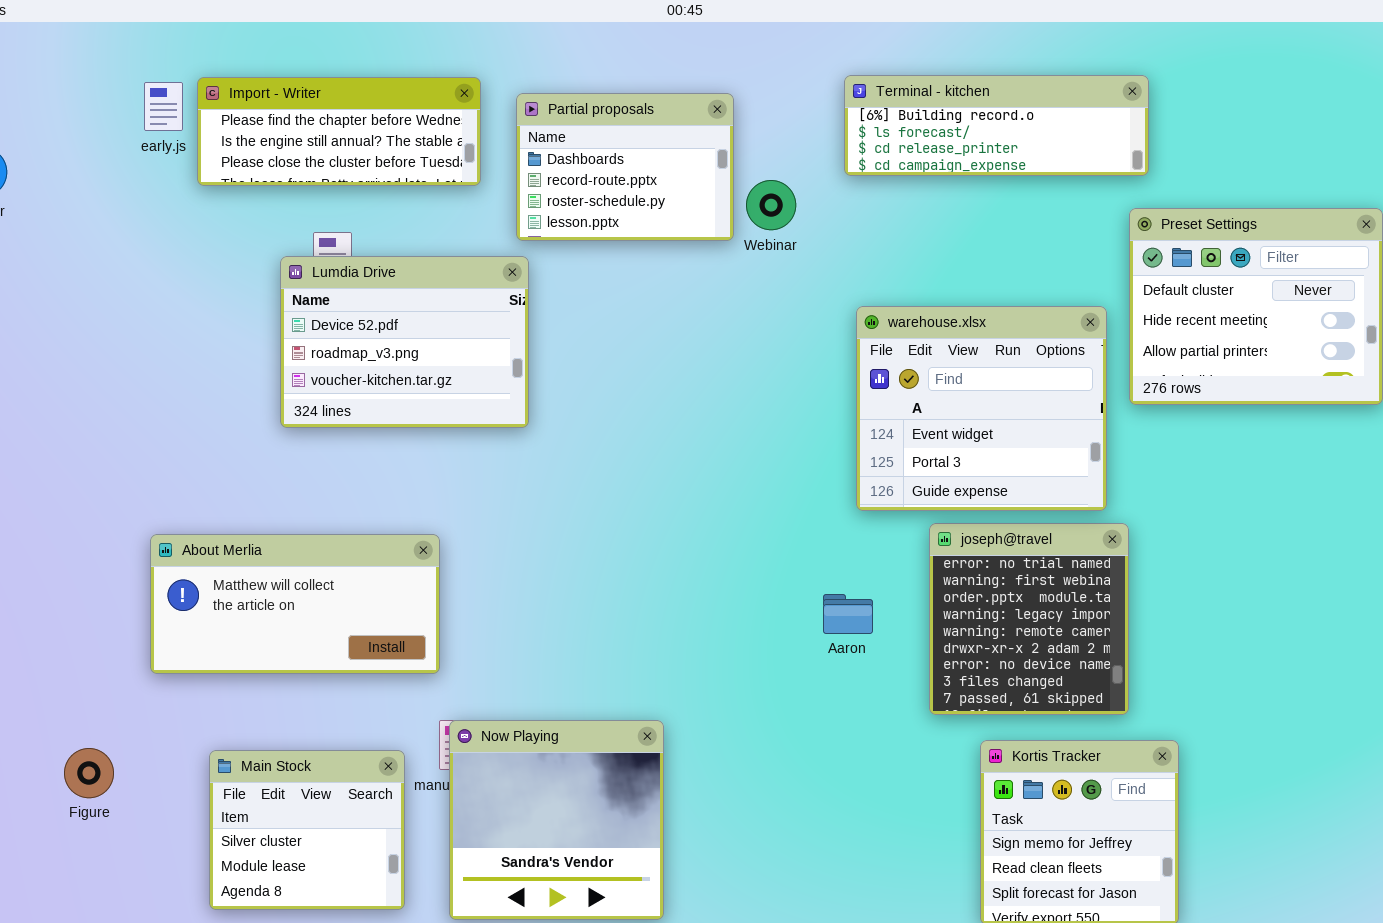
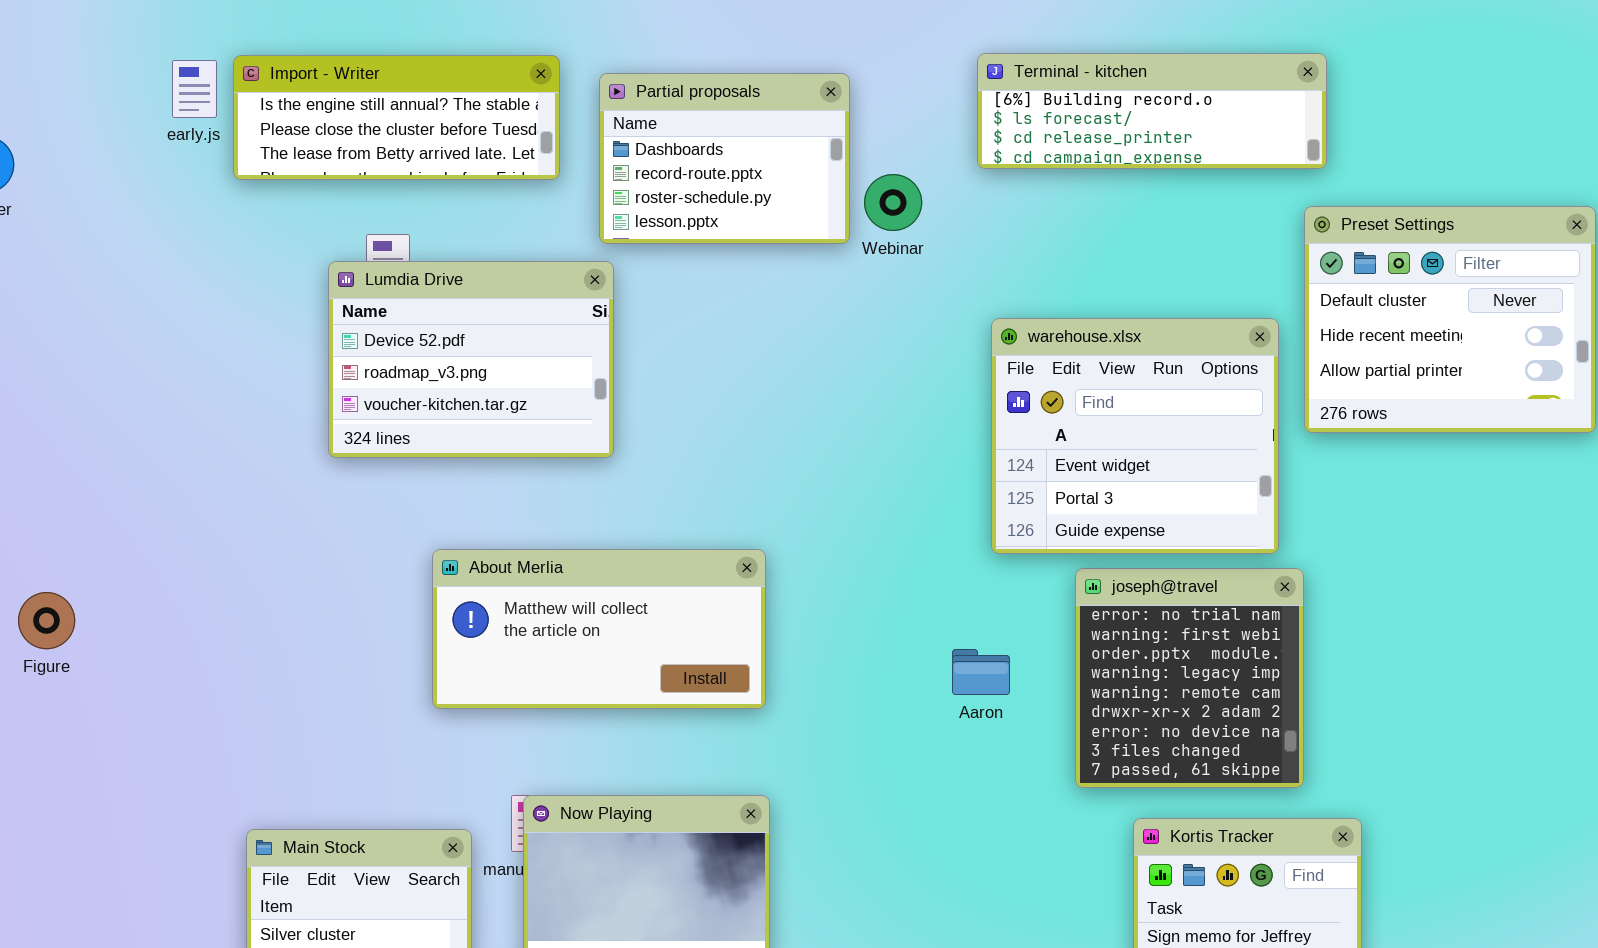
Import - Writer: [197,77,481,186] -> [233,55,560,180], scrolled down 1 row
About Merlia: [150,534,440,674] -> [432,549,766,709], moved
Figure: [64,748,114,798] -> [18,592,75,649], moved

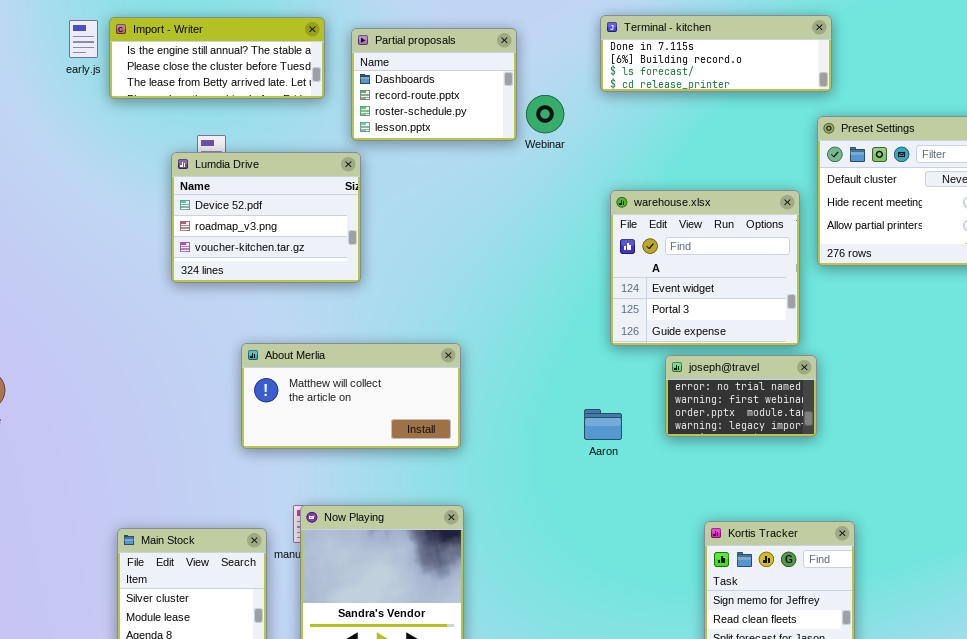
Terminal - kitchen: [977,53,1327,169] -> [600,15,832,92], scrolled up 1 row
joseph@travel: [1075,568,1304,788] -> [665,355,817,437], resized

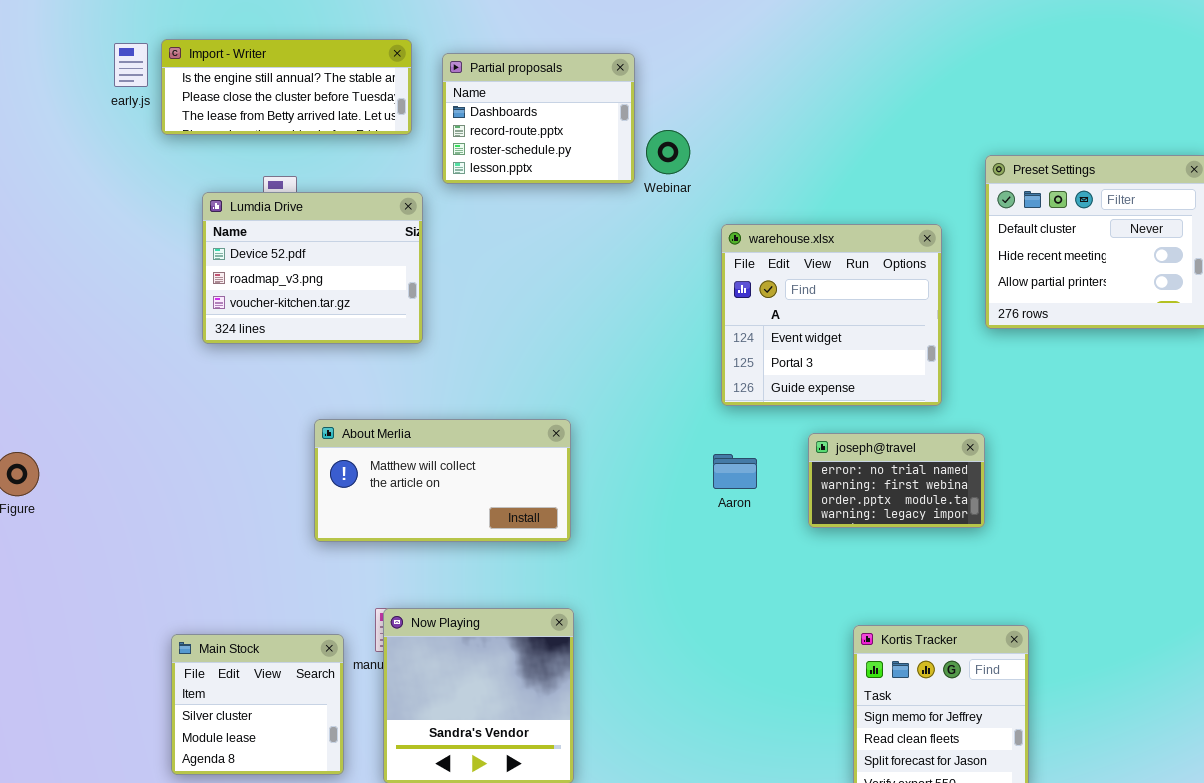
Terminal - kitchen: [600,15,832,92] -> none, closed
Lumdia Drive: [171,152,361,283] -> [202,192,423,344], moved
warehouse.xlsx: [610,190,800,346] -> [721,224,942,406], moved
Aaron: [584,409,622,440] -> [713,454,757,489], moved

